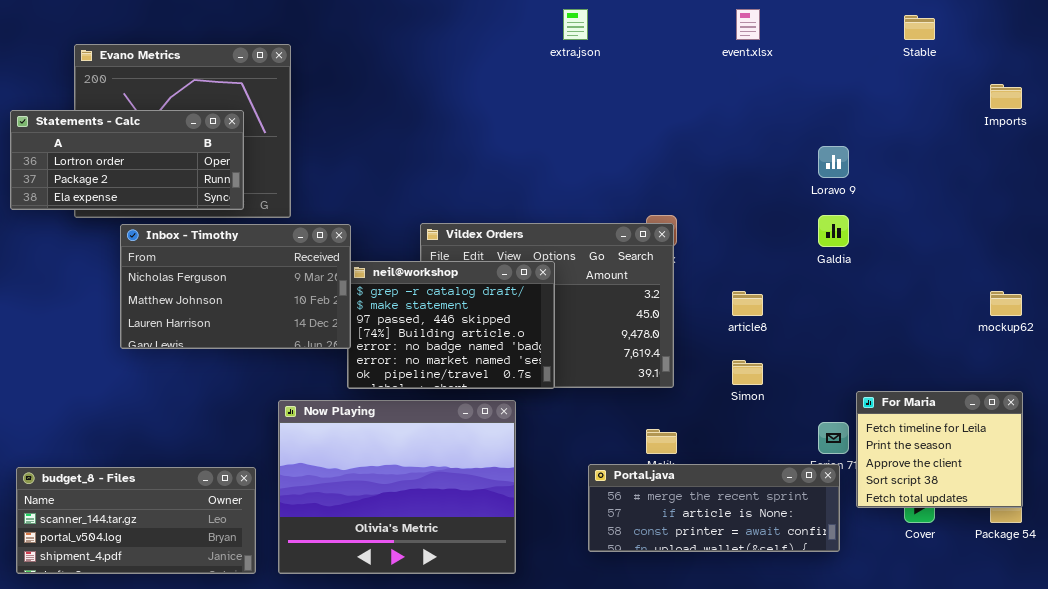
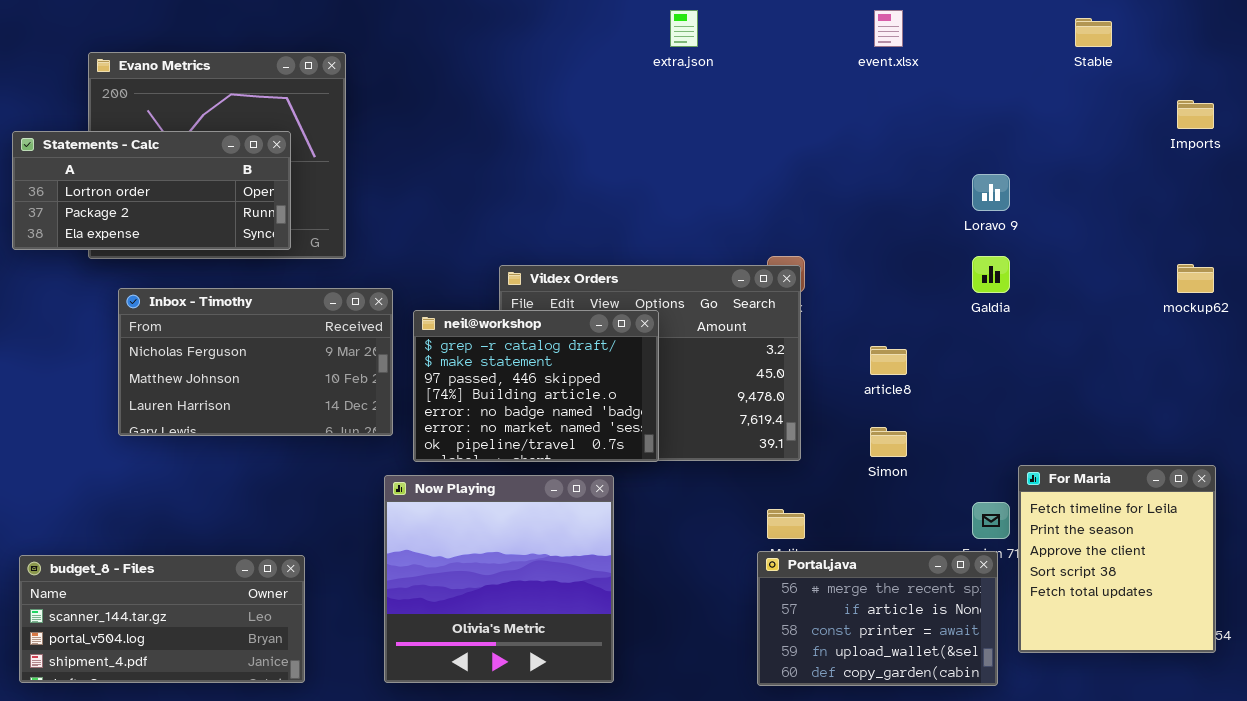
Inbox - Timothy: [120,224,351,349] -> [118,288,393,436], moved
mockup62: [990,291,1022,316] -> [1177,264,1214,293], moved
For Maria: [856,391,1023,508] -> [1018,465,1216,653], resized
Now Playing: [278,400,516,574] -> [384,475,614,683], resized
Portal.java: [588,464,840,552] -> [757,551,998,686], resized

